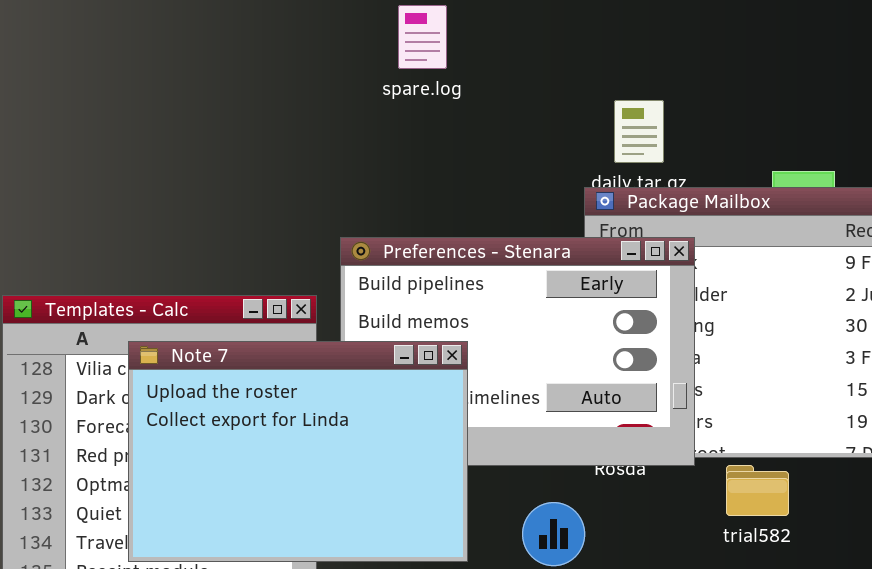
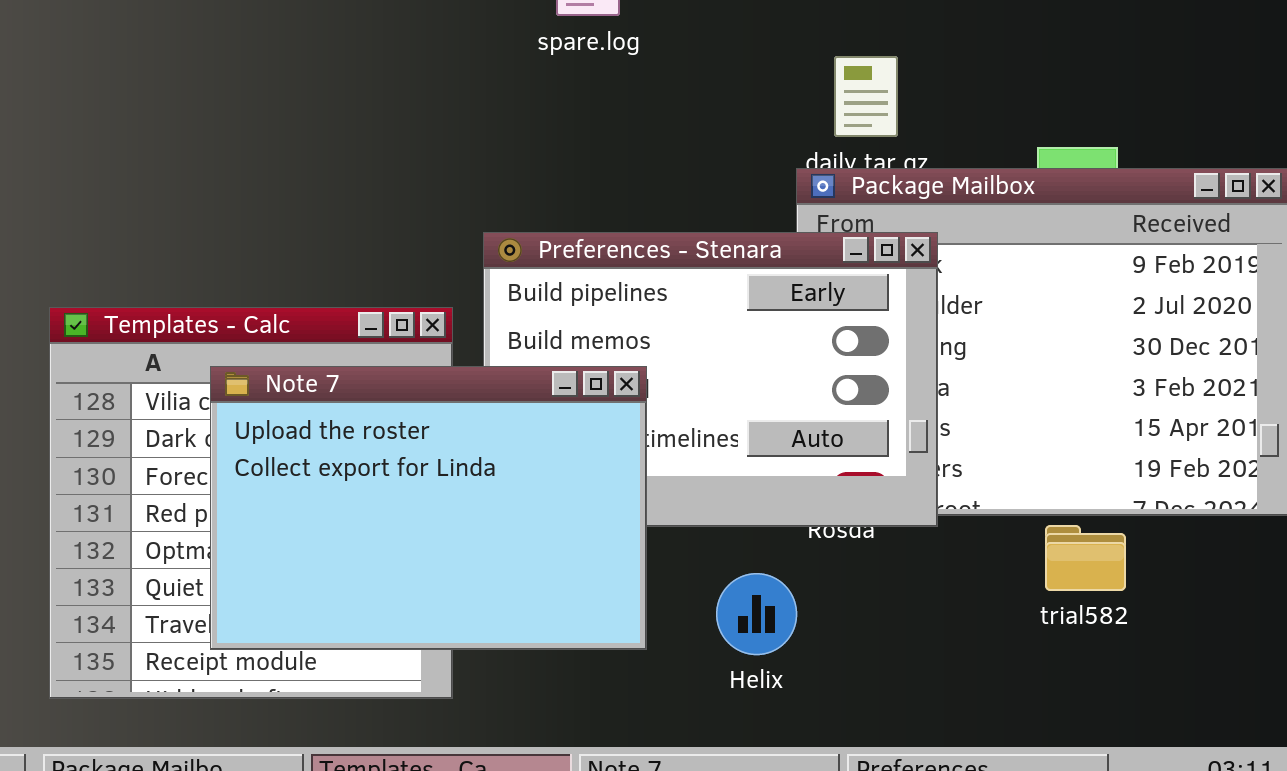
trial582: [726,465,789,516] -> [1045,525,1126,591], moved

